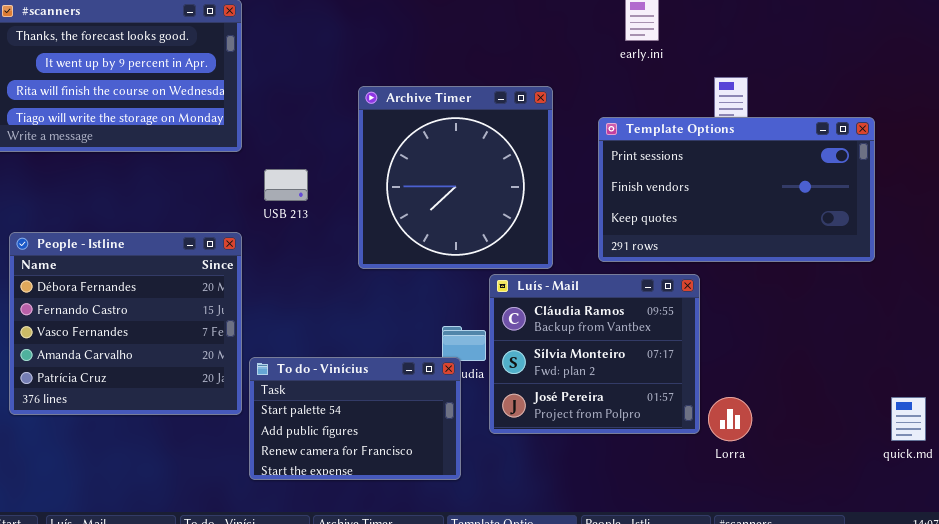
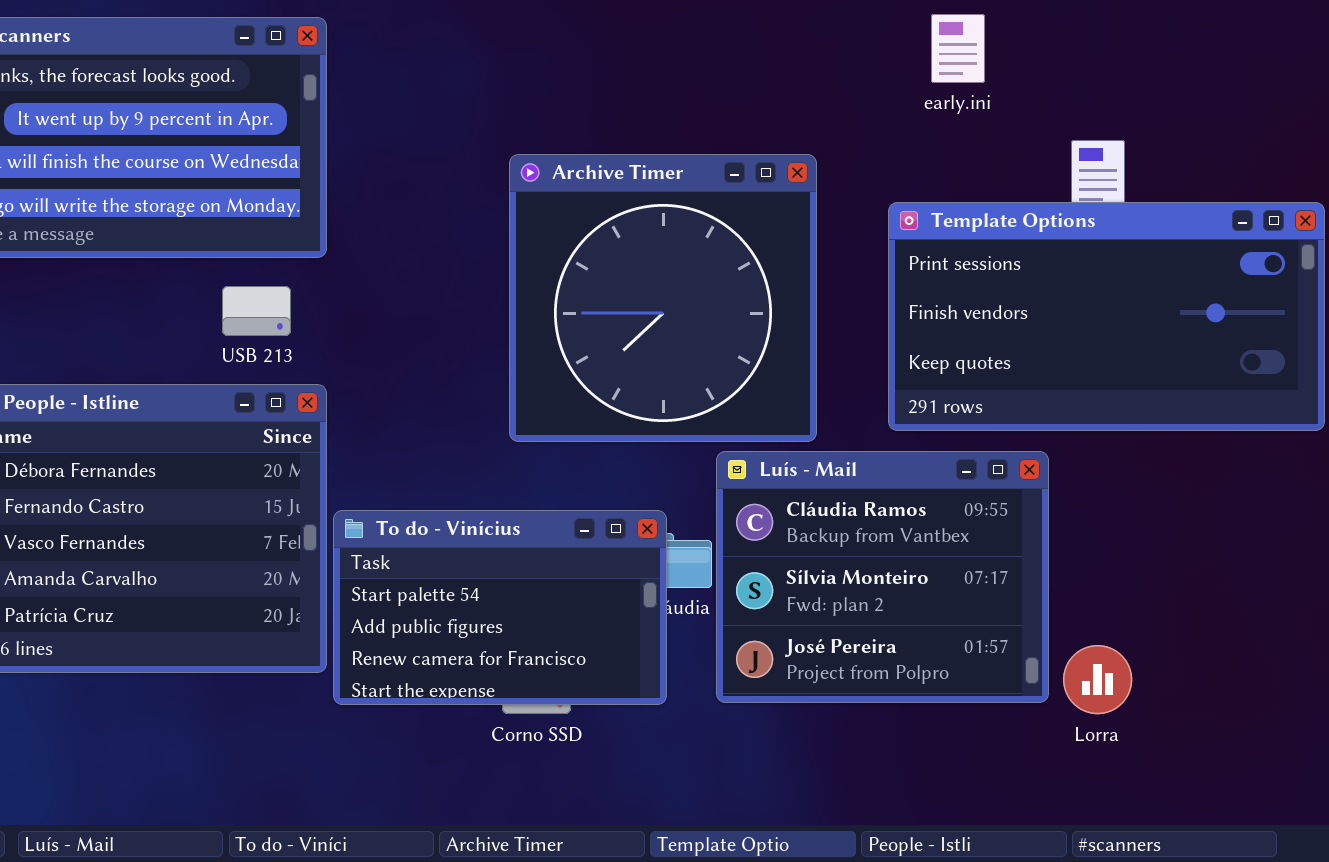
USB 213: [264,169,308,201] -> [222,286,291,336], moved
To do - Vinícius: [249,357,461,480] -> [333,510,667,705], moved

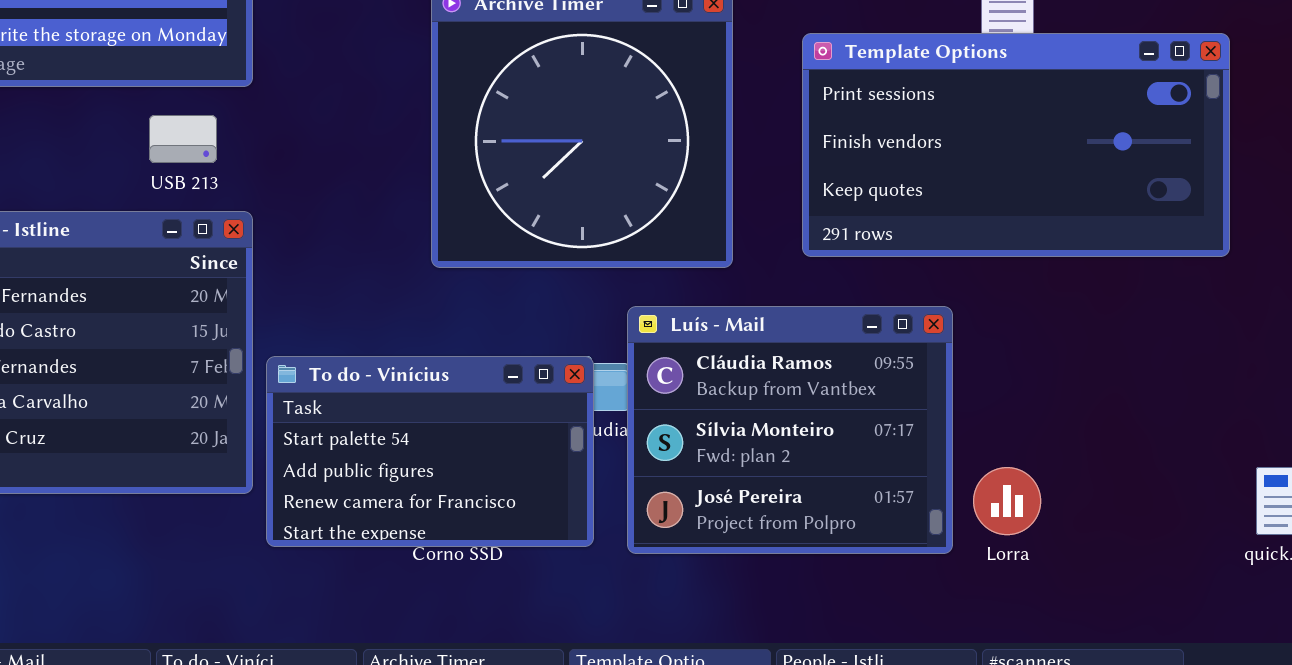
Luís - Mail: [716,451,1049,703] -> [627,306,953,554], moved
To do - Vinícius: [333,510,667,705] -> [266,356,594,547], moved

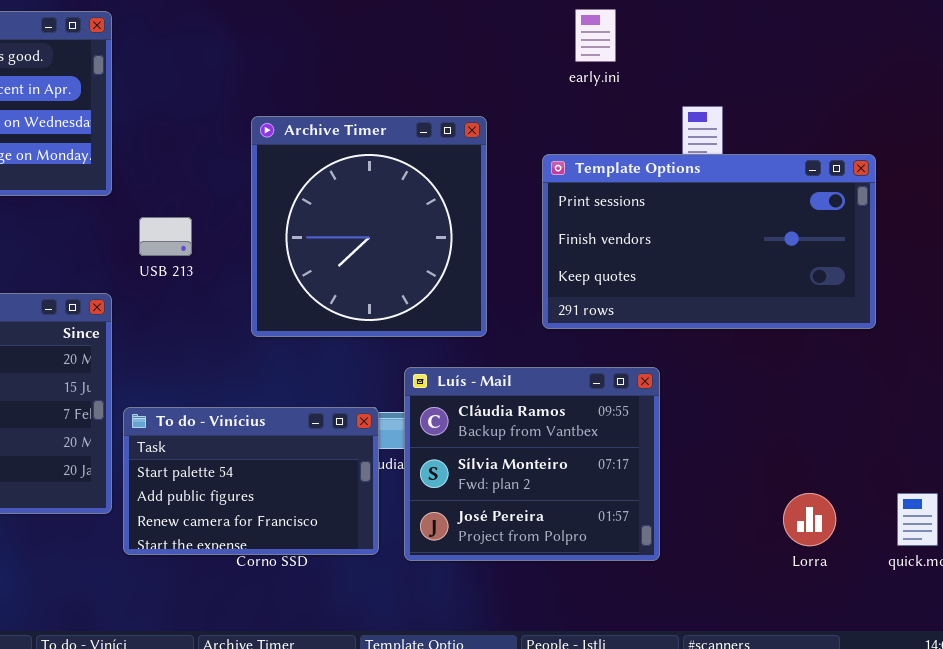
USB 213: [149,115,217,163] -> [139,217,192,256], moved
Lorra: [973,467,1041,535] -> [783,493,836,546], moved

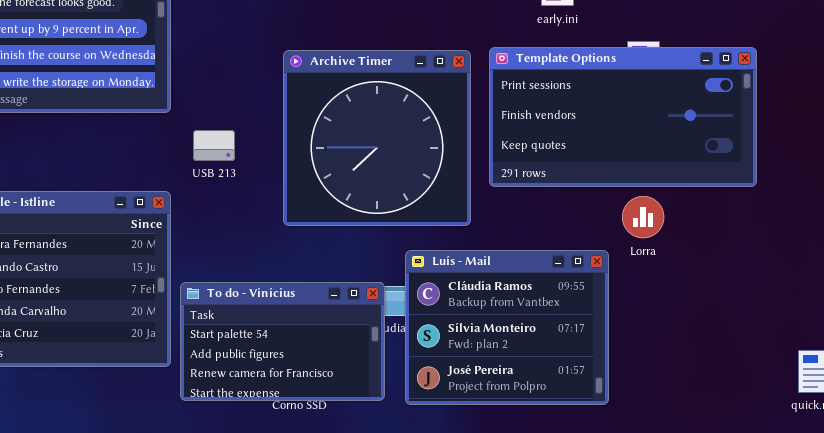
Template Options: [542,154,876,329] -> [489,47,757,187], moved
Lorra: [783,493,836,546] -> [622,196,664,238], moved

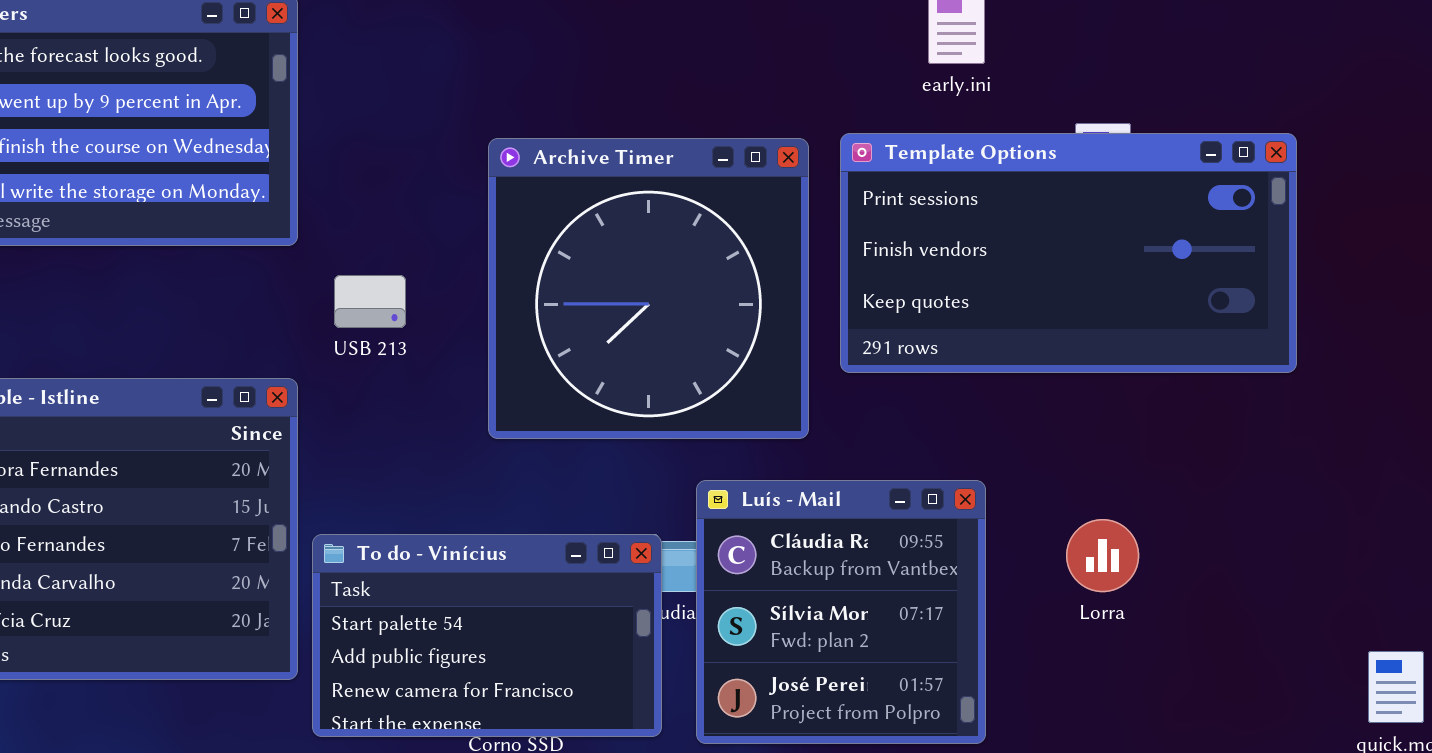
Lorra: [622,196,664,238] -> [1066,519,1139,592], moved
Luís - Mail: [405,250,609,405] -> [696,480,986,744], resized

